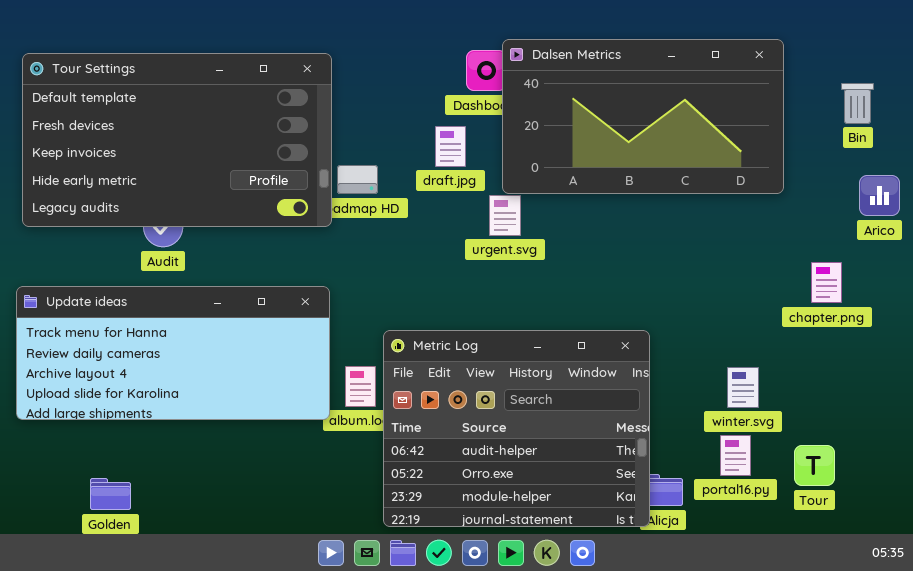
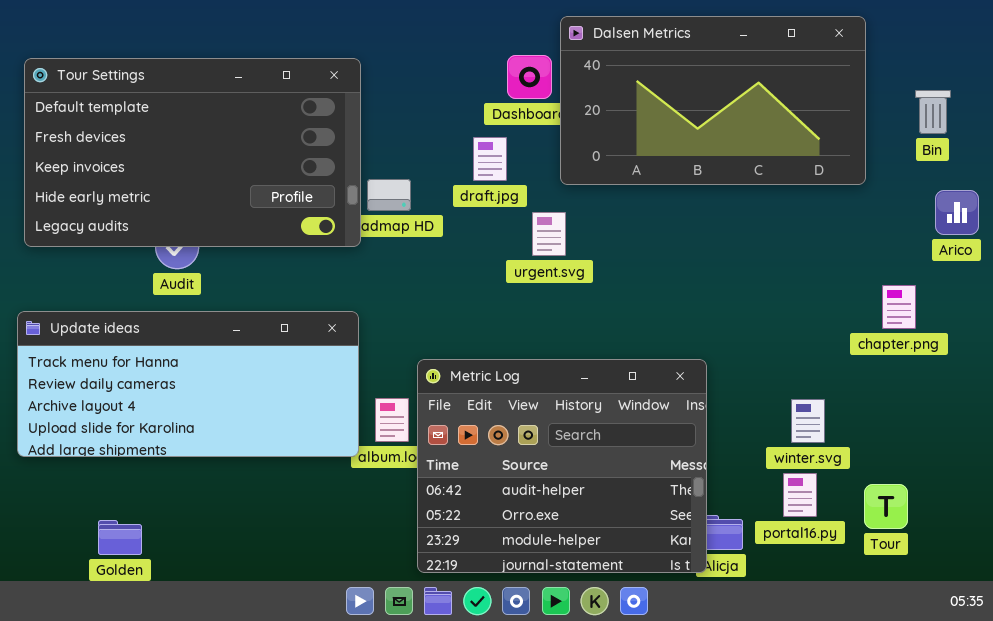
Dalsen Metrics: [502,39,784,194] -> [560,16,866,185], moved

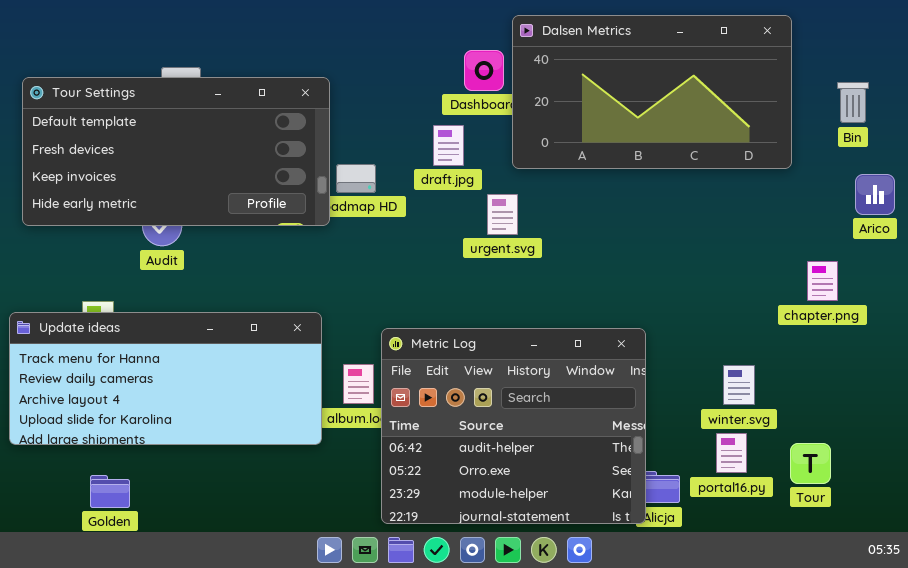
Tour Settings: [24,58,361,247] -> [22,77,330,226], resized
Update ideas: [17,311,359,457] -> [9,312,322,445], moved

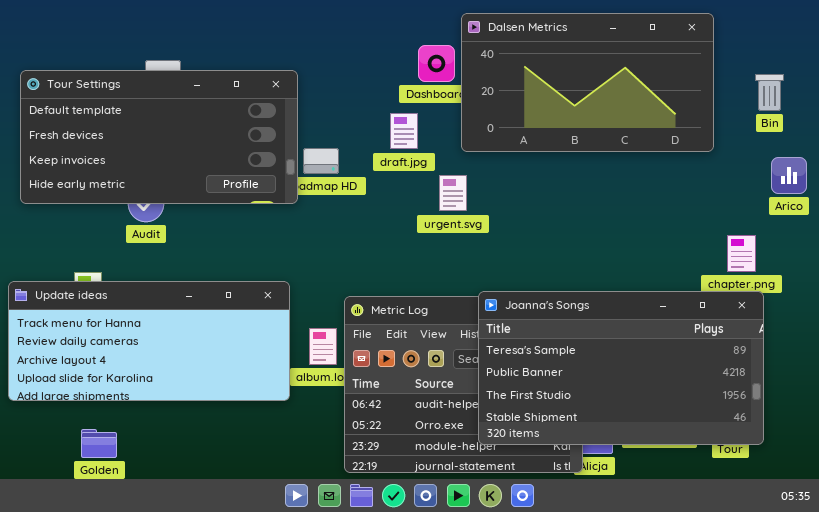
Joanna's Songs: none -> [478,291,764,445], opened

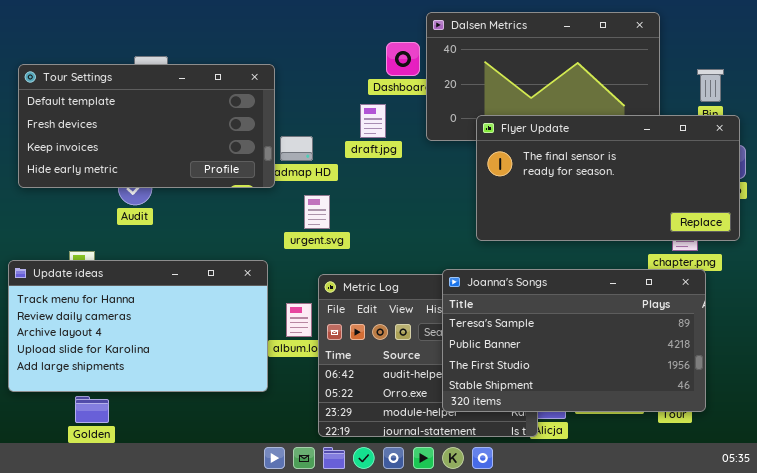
Flyer Update: none -> [476,115,740,241], opened
urgent.svg: [439,175,467,211] -> [304,195,330,229], moved
Update ideas: [8,281,290,401] -> [8,260,268,392], resized

